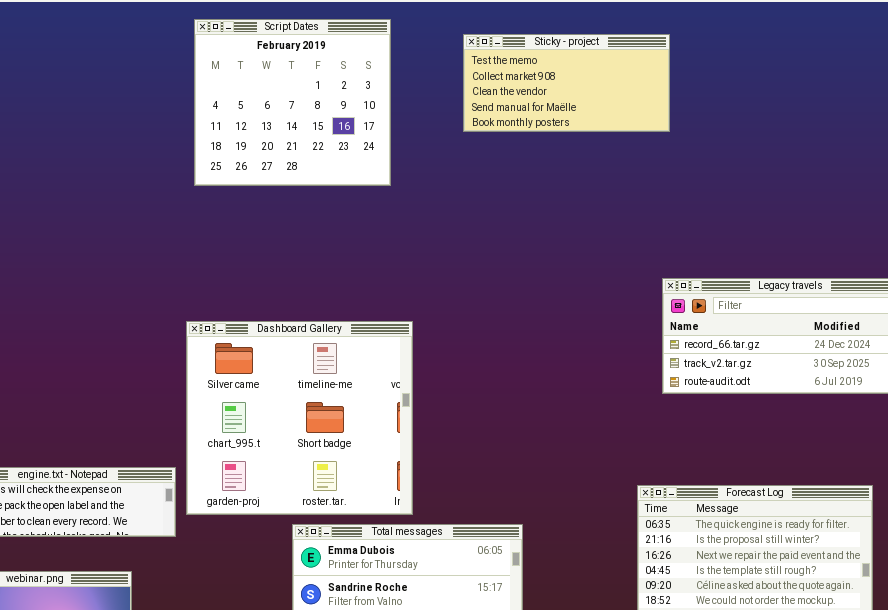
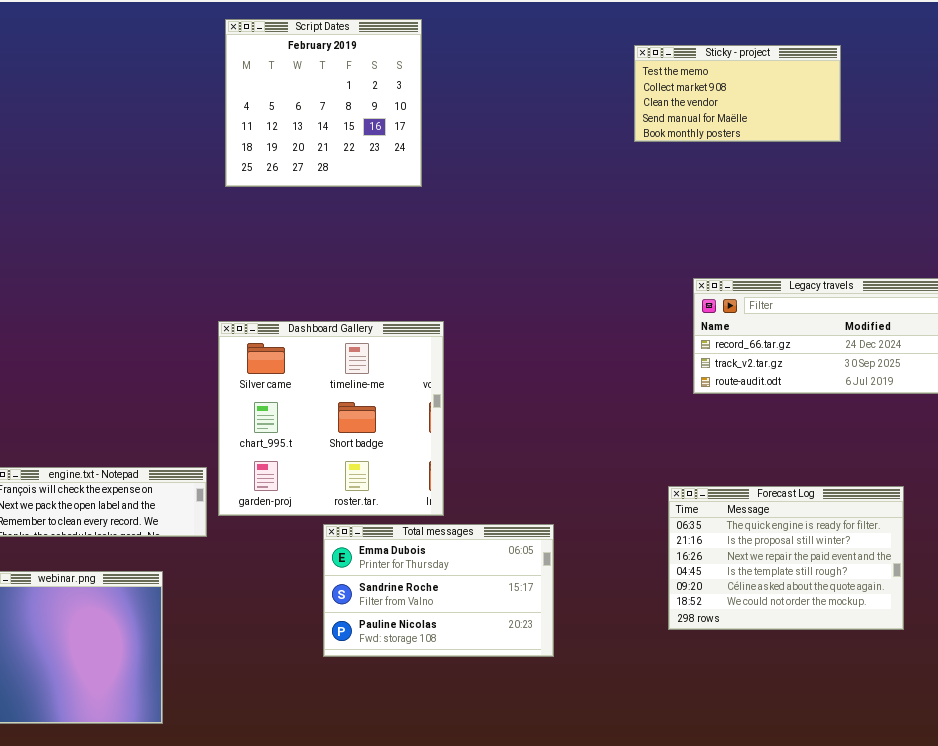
Sticky - project: [463,34,670,132] -> [634,45,841,142], moved

